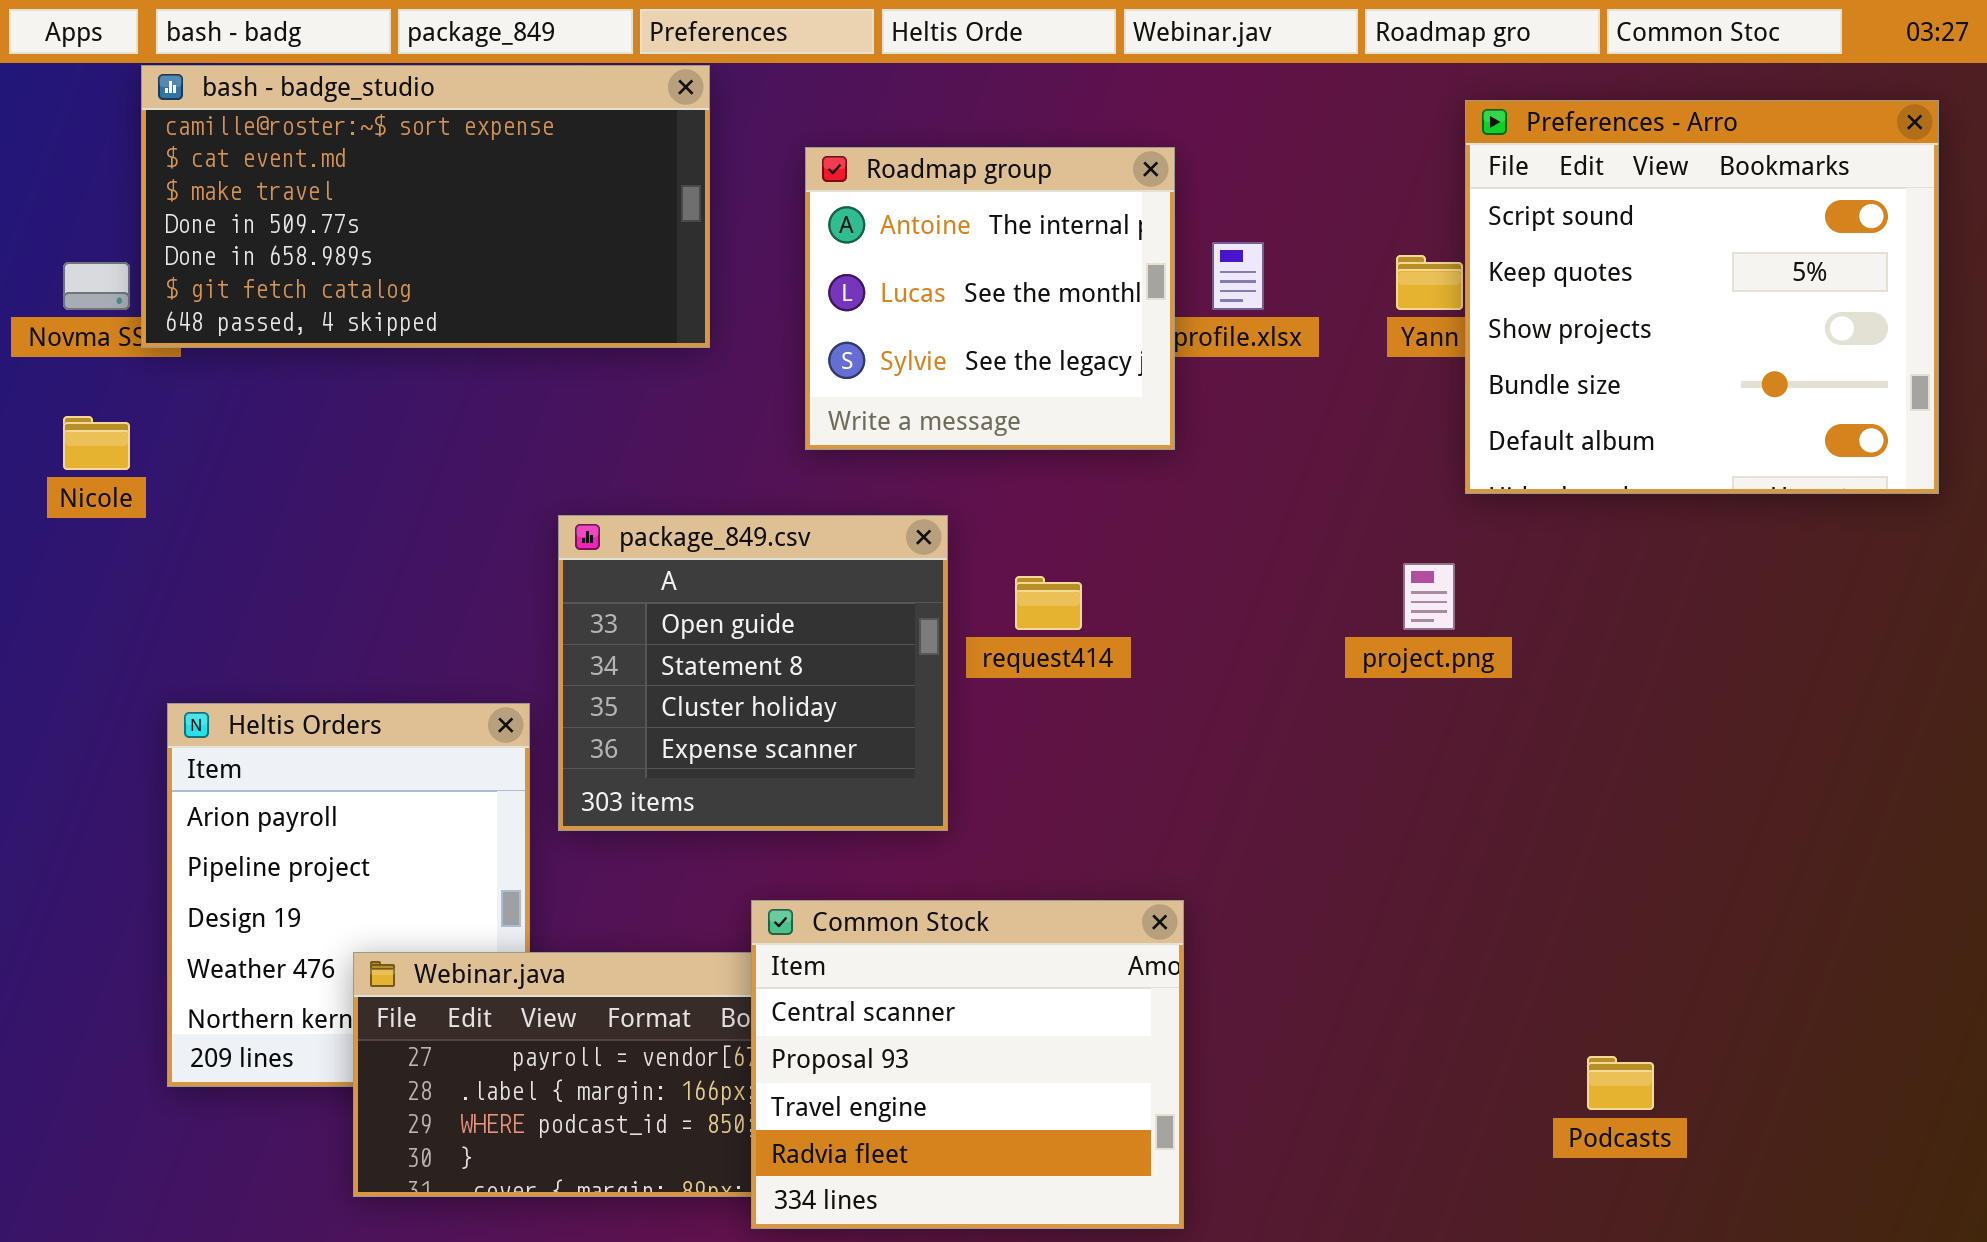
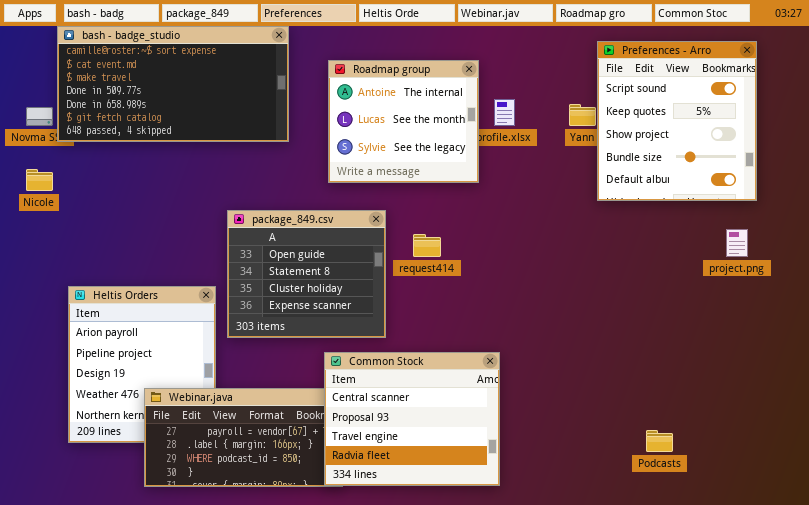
Preferences - Arro: [1465,100,1939,494] -> [597,41,757,201], resized
project.png: [1403,563,1455,630] -> [726,229,748,257], moved
Common Stock: [751,900,1184,1229] -> [324,352,500,486], moved

